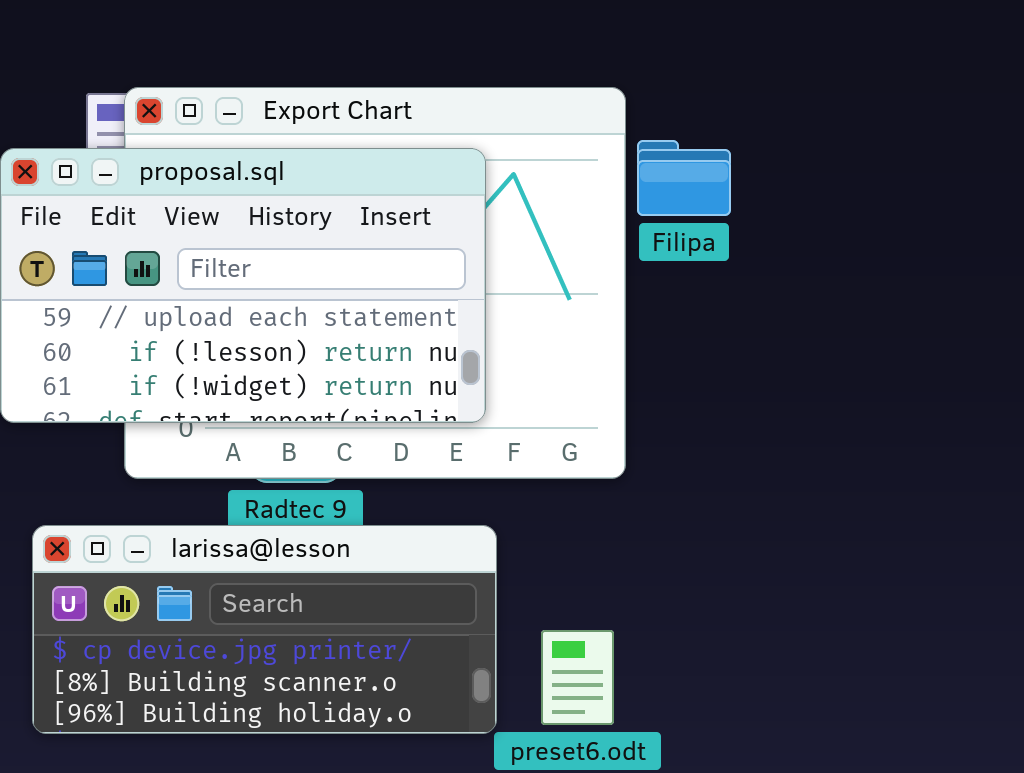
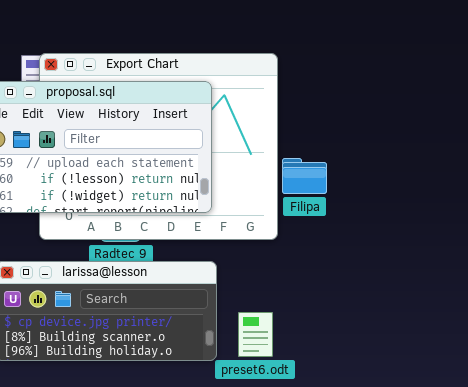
Filipa: [637,140,731,216] -> [282,158,327,194], moved

